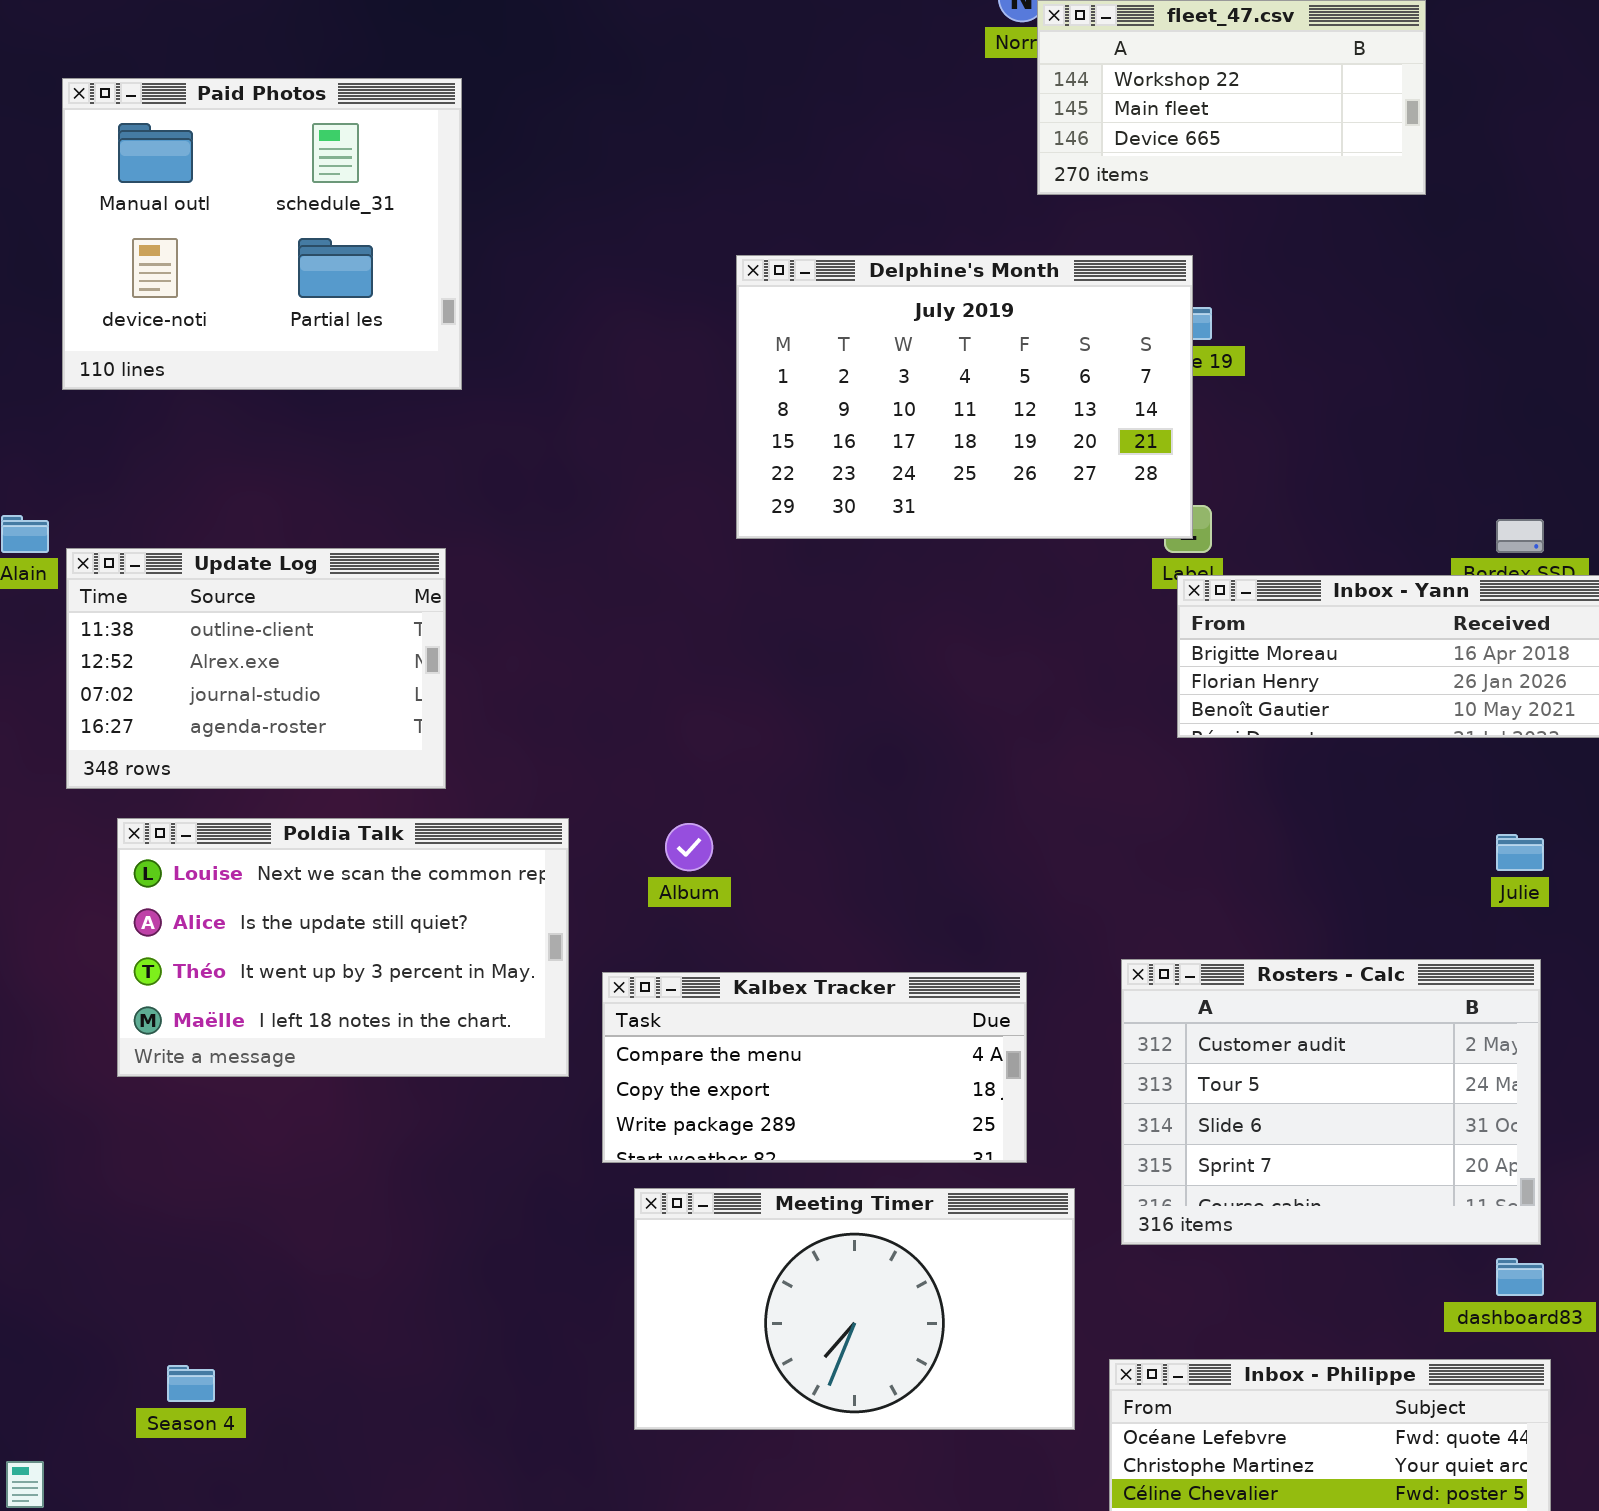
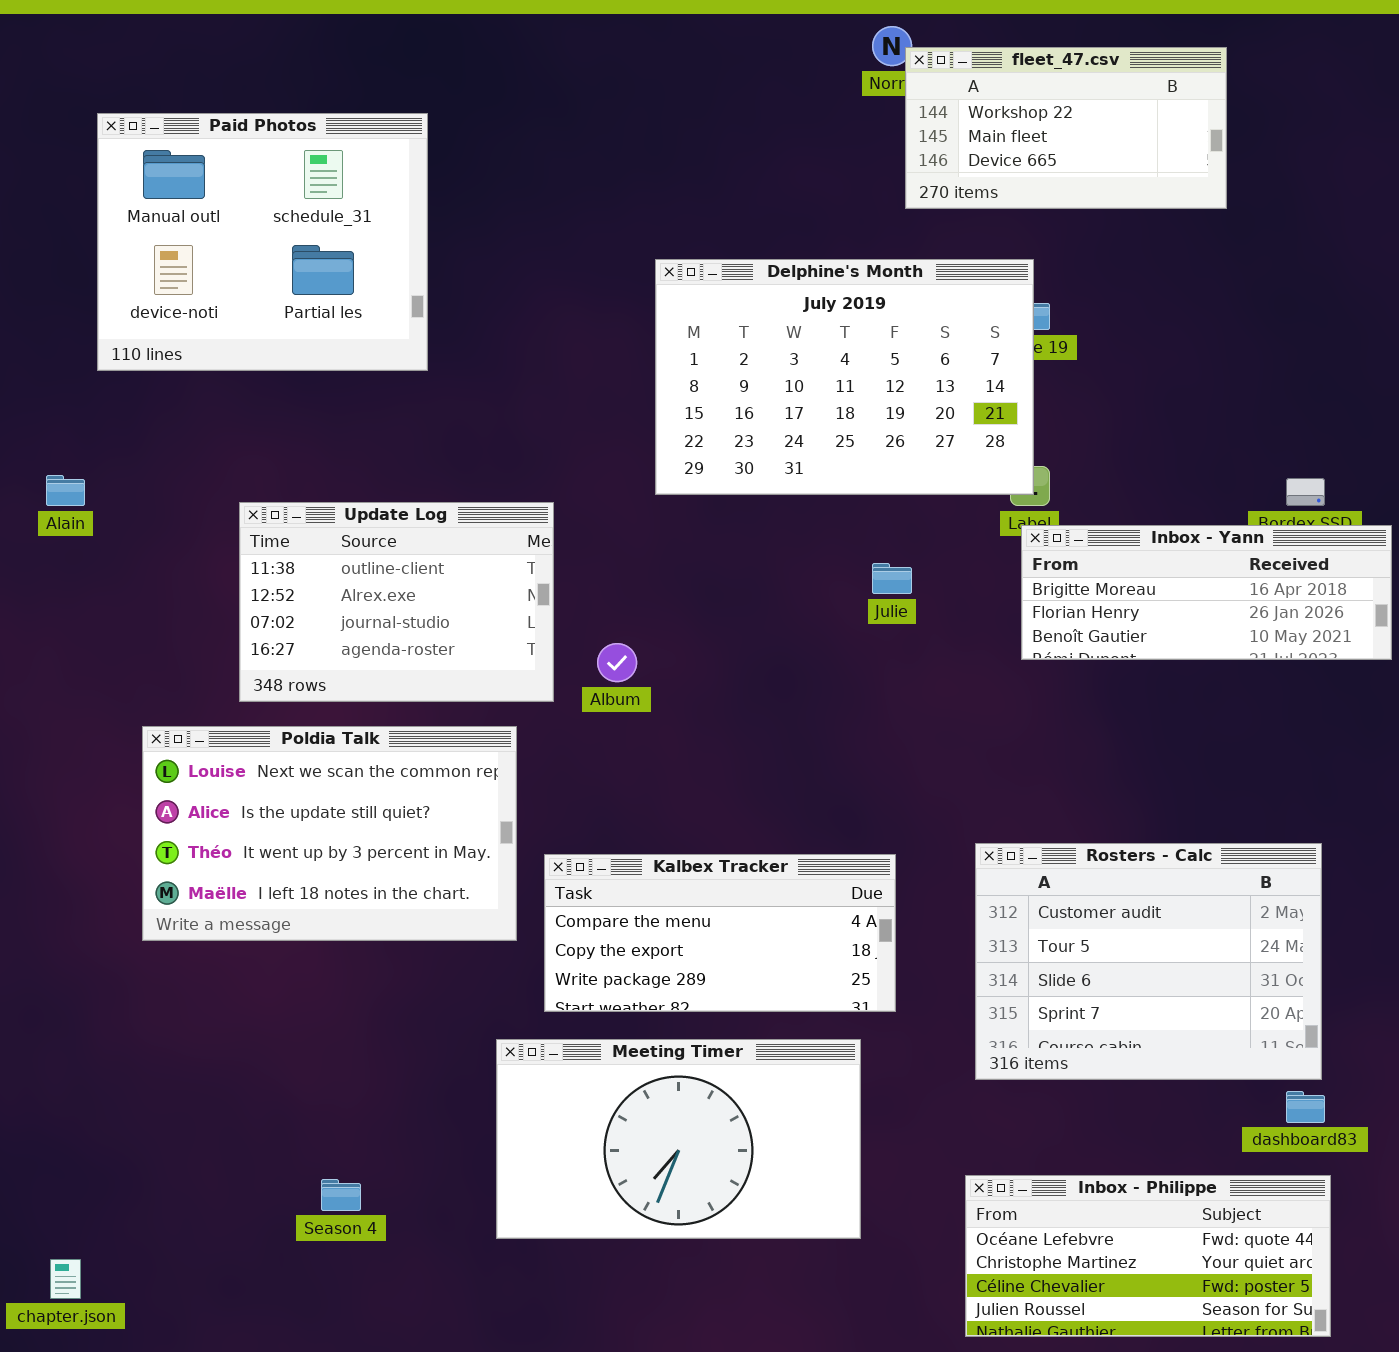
Update Log: [66,548,446,789] -> [239,502,554,702], moved
Album: [665,823,713,871] -> [597,643,637,682], moved
Julie: [1496,834,1544,871] -> [872,563,912,594], moved
Meeting Timer: [634,1188,1075,1430] -> [496,1039,861,1239], moved
Season 4: [167,1365,215,1402] -> [321,1179,361,1211], moved

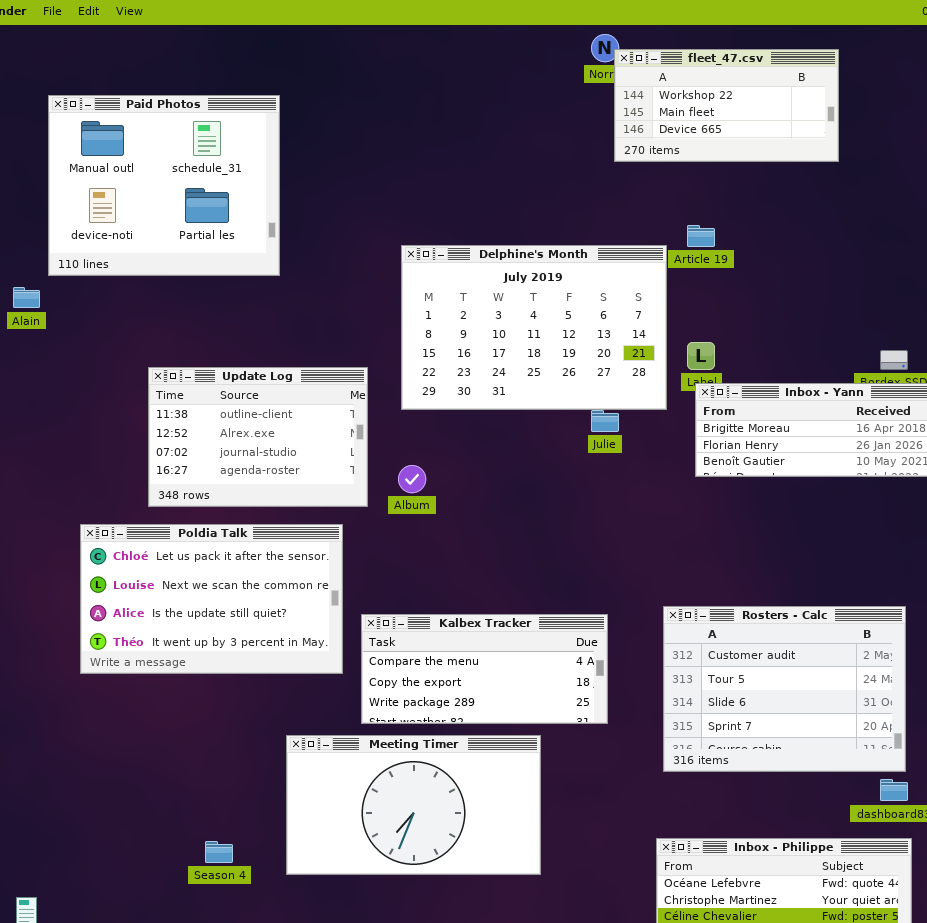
Delphine's Month: [655,259,1034,495] -> [401,245,667,410], moved
Alain: [46,475,85,506] -> [13,287,40,308], moved
Poldia Talk: [142,726,517,941] -> [80,524,343,674], scrolled up 1 row
Meeting Timer: [496,1039,861,1239] -> [286,735,541,875], moved

